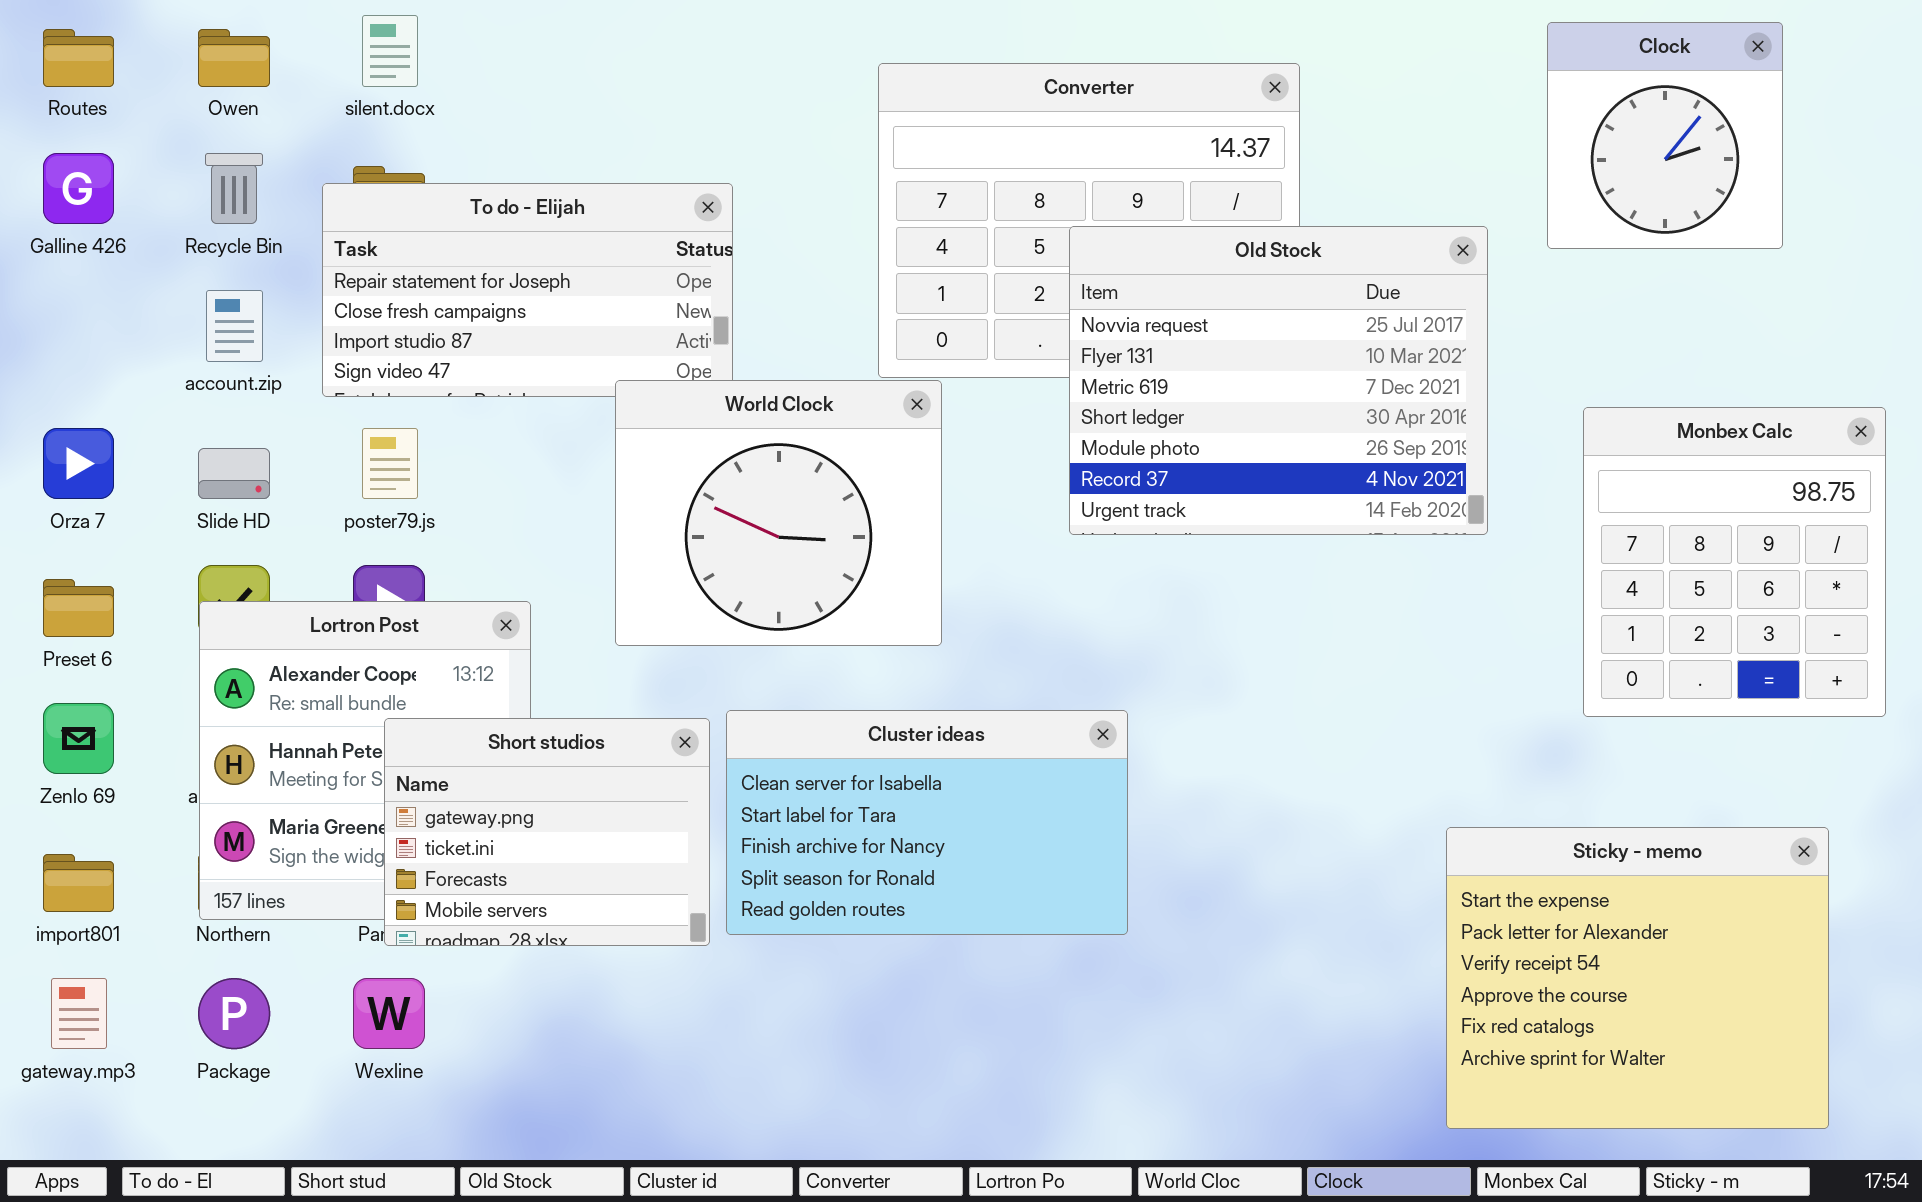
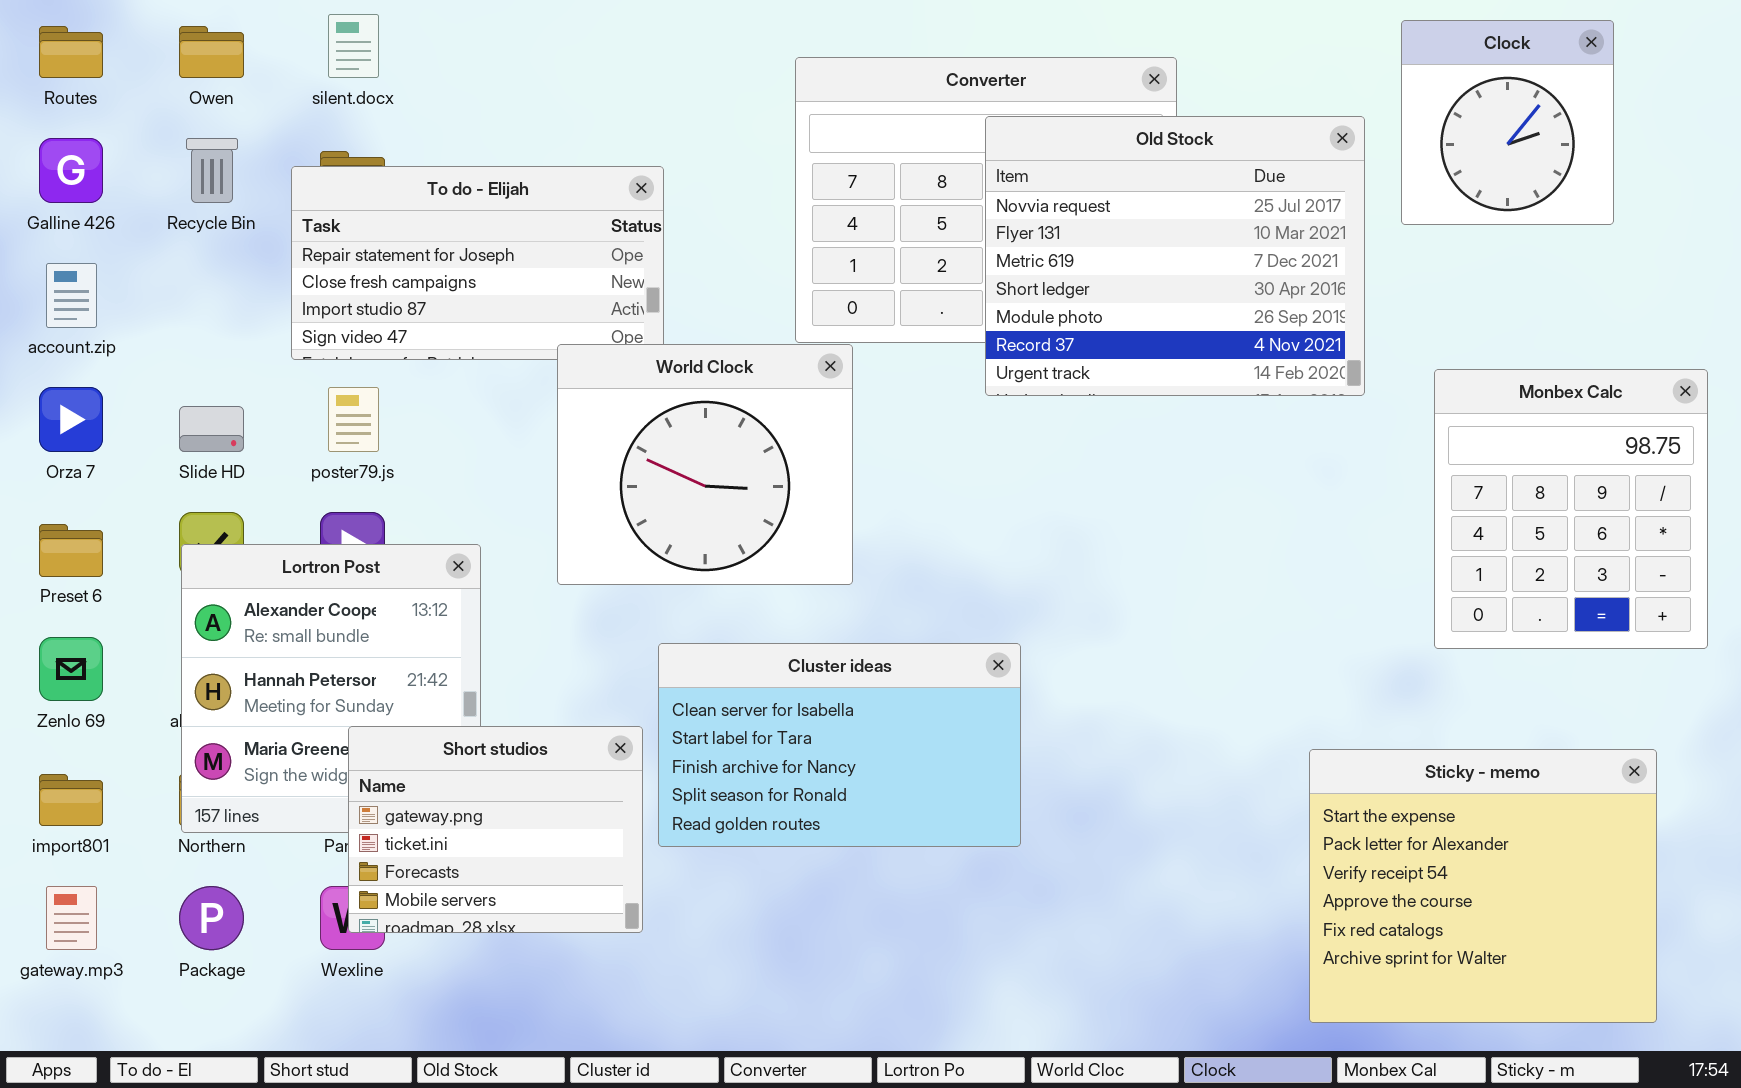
Old Stock: [1069,226,1488,535] -> [985,116,1365,396], moved
account.zip: [206,290,263,362] -> [46,263,97,328], moved
Short studios: [384,718,710,946] -> [348,726,643,933], moved

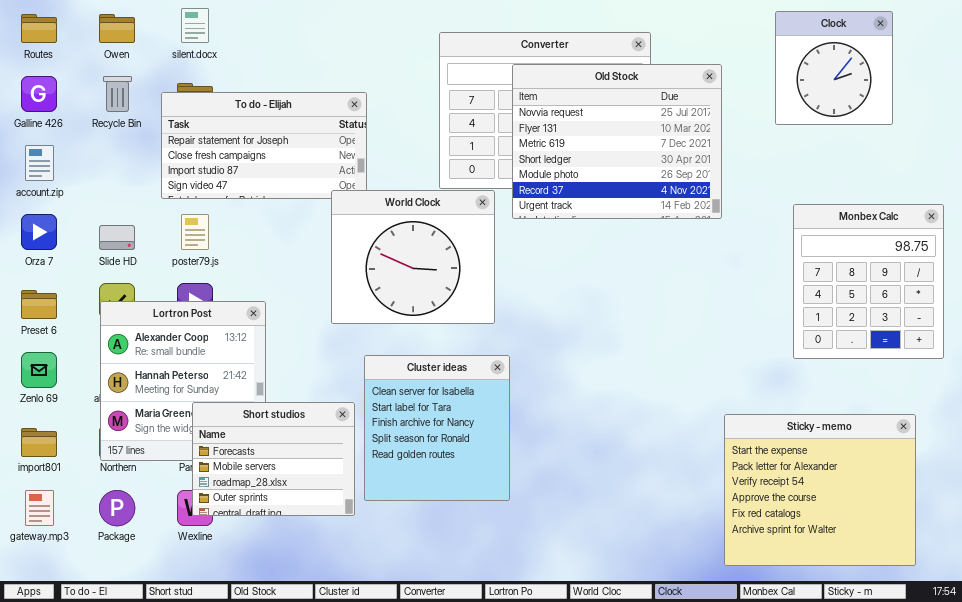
Old Stock: [985,116,1365,396] -> [512,64,722,219], moved
World Clock: [557,344,853,585] -> [331,190,495,324], moved
Cluster ideas: [658,643,1021,847] -> [364,355,510,501], resized
Short studios: [348,726,643,933] -> [192,402,355,516], scrolled down 2 rows

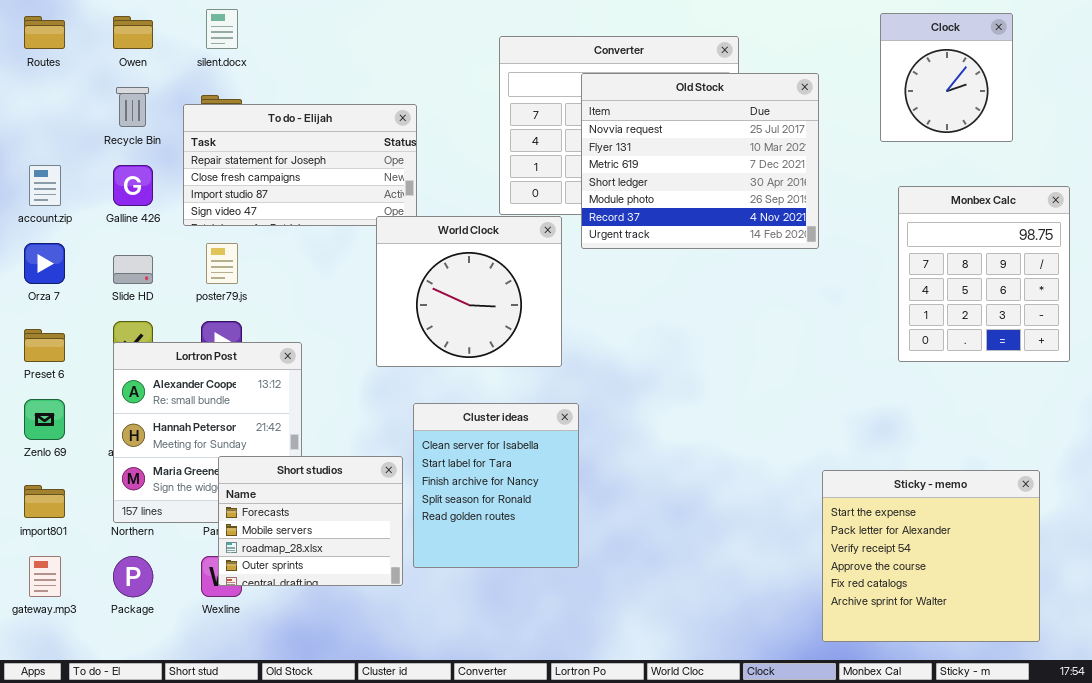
Galline 426: [21,76,57,112] -> [113,165,153,206], moved
Monbex Calc: [793,204,944,359] -> [898,186,1070,362], moved

